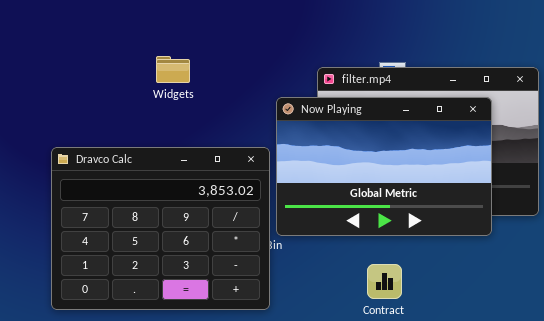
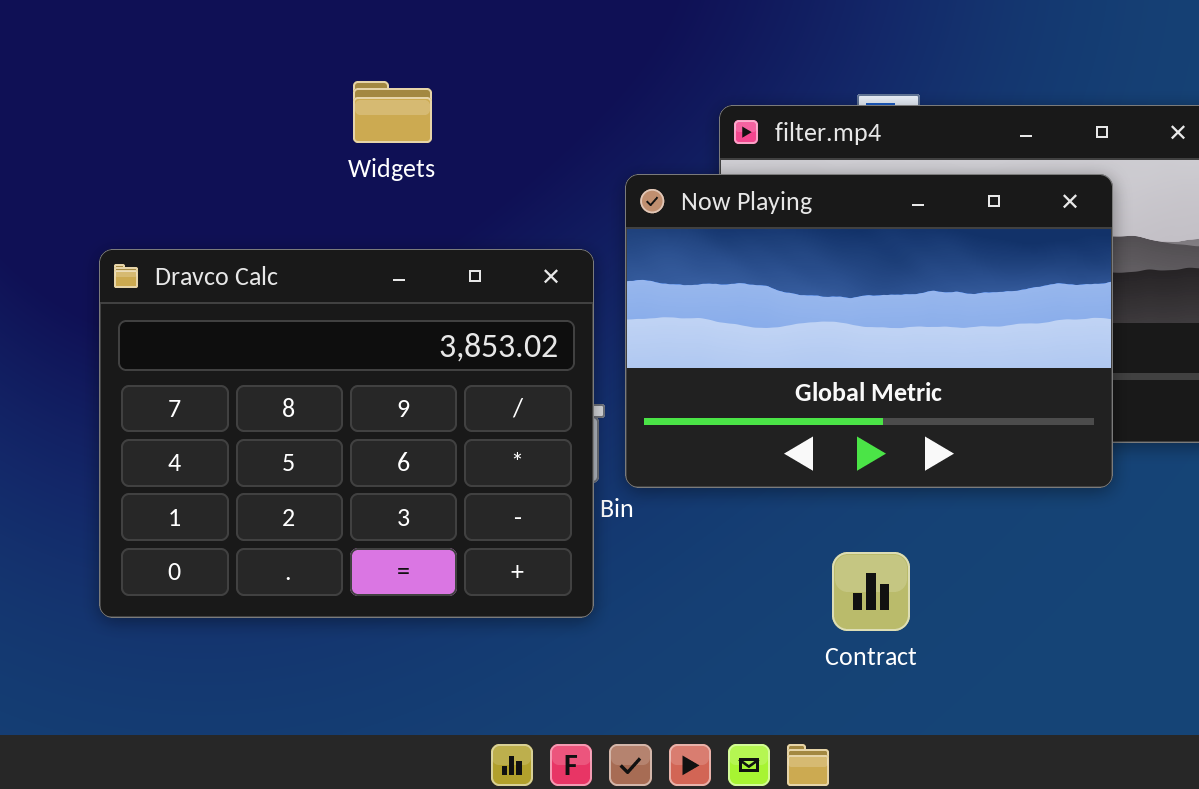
Dravco Calc: [51,147,270,310] -> [99,249,594,618], moved

